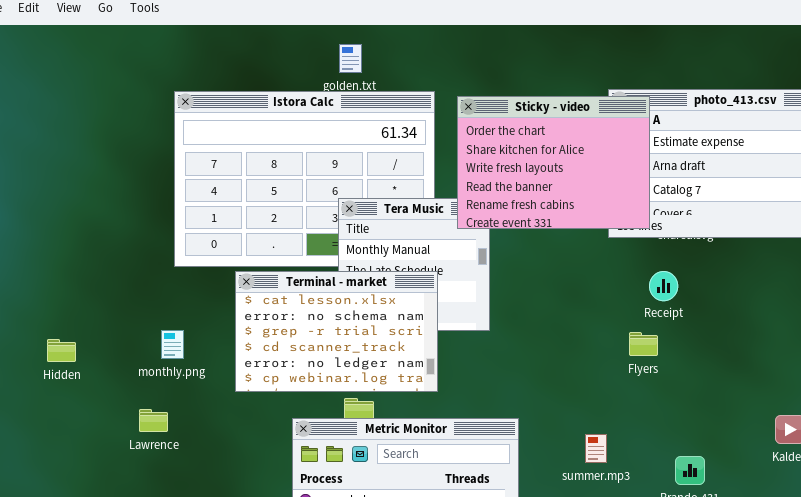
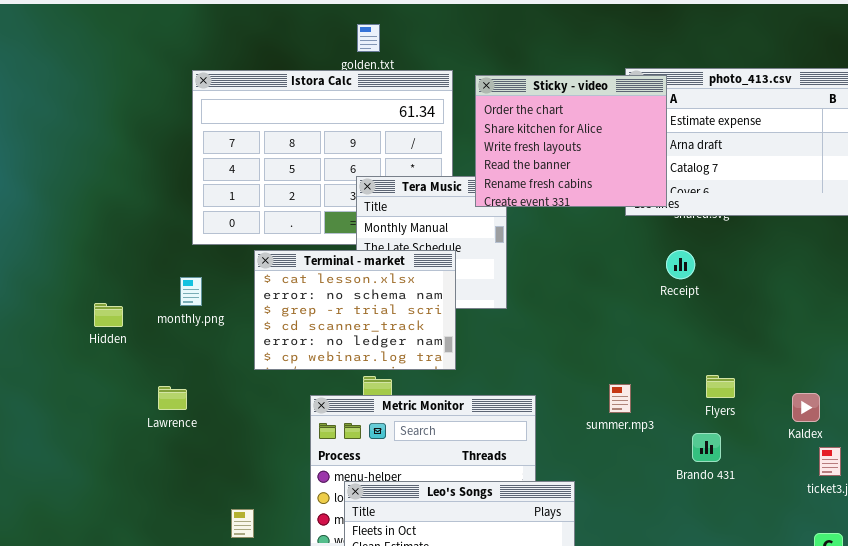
monthly.png: [161,330,184,359] -> [180,277,202,306], moved
Flyers: [629,332,658,356] -> [706,375,735,398], moved
Hidden: [47,339,76,362] -> [94,303,123,327], moved
summer.mp3: [585,434,607,463] -> [609,384,631,413], moved

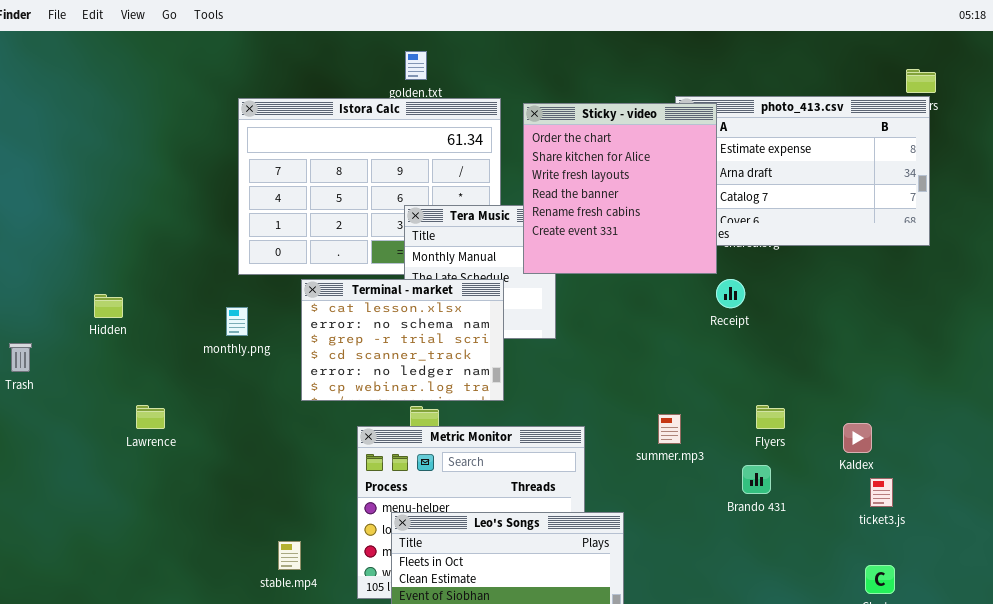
Sticky - video: [475,75,667,207] -> [523,103,717,274], resized
Hidden: [94,303,123,327] -> [94,294,123,318], moved
Lawrence: [158,386,187,410] -> [136,405,165,429], moved

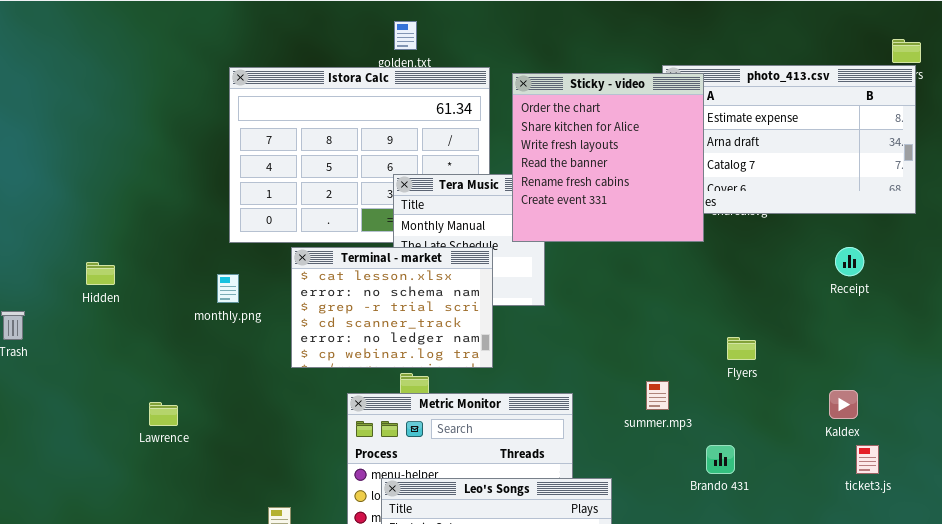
Receipt: [716,279,745,308] -> [835,247,864,276], moved
Lawrence: [136,405,165,429] -> [149,402,178,426], moved
Flyers: [756,405,785,429] -> [727,337,756,360], moved
Brando 431: [742,465,771,494] -> [706,445,735,474], moved

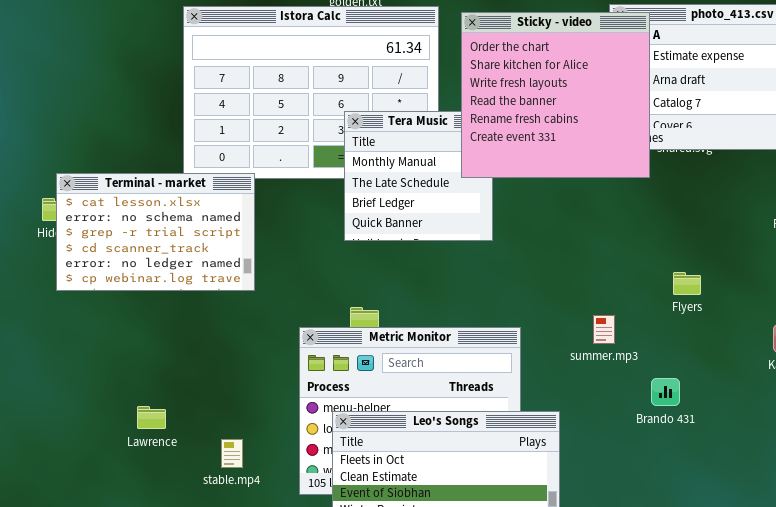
Terminal - market: [291,247,493,368] -> [56,173,255,291], moved
Lawrence: [149,402,178,426] -> [137,406,166,429], moved

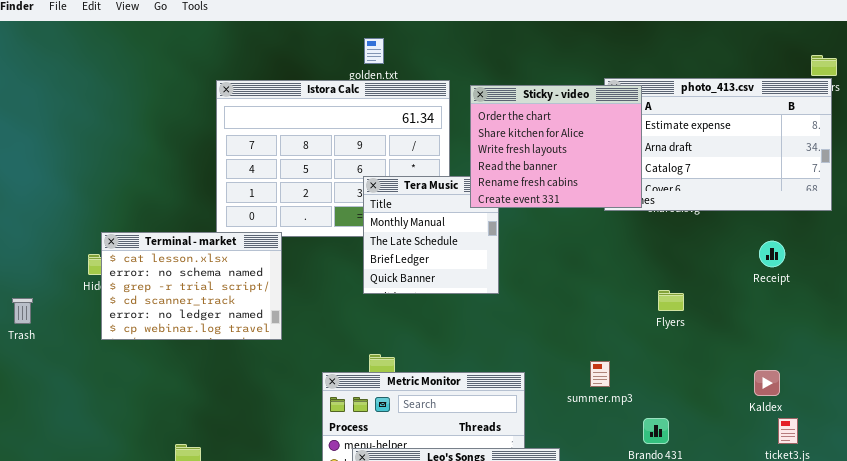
Sticky - video: [461,12,650,178] -> [470,85,642,208], resized
Flyers: [673,272,701,295] -> [658,290,684,311], moved

